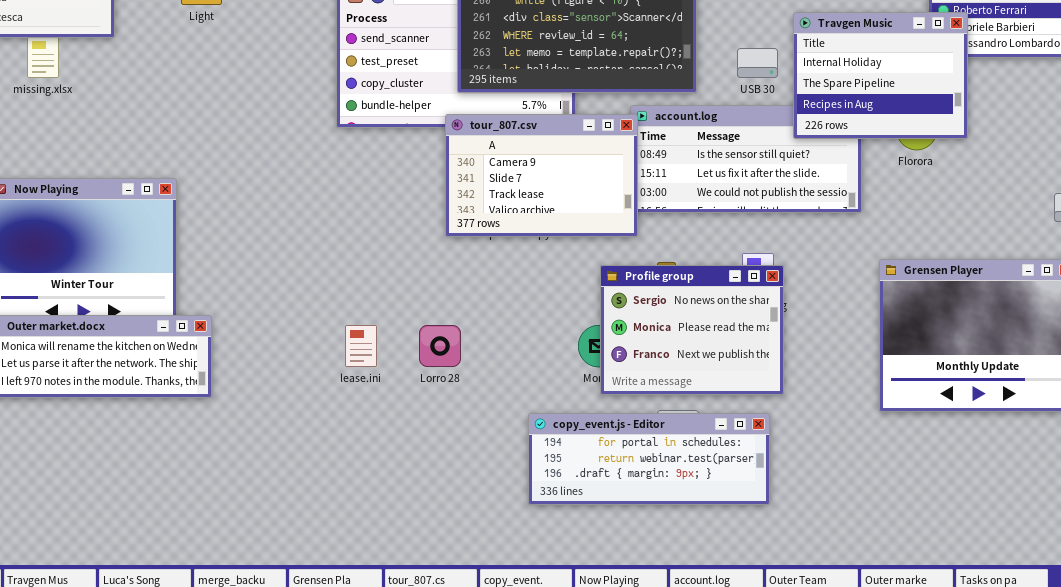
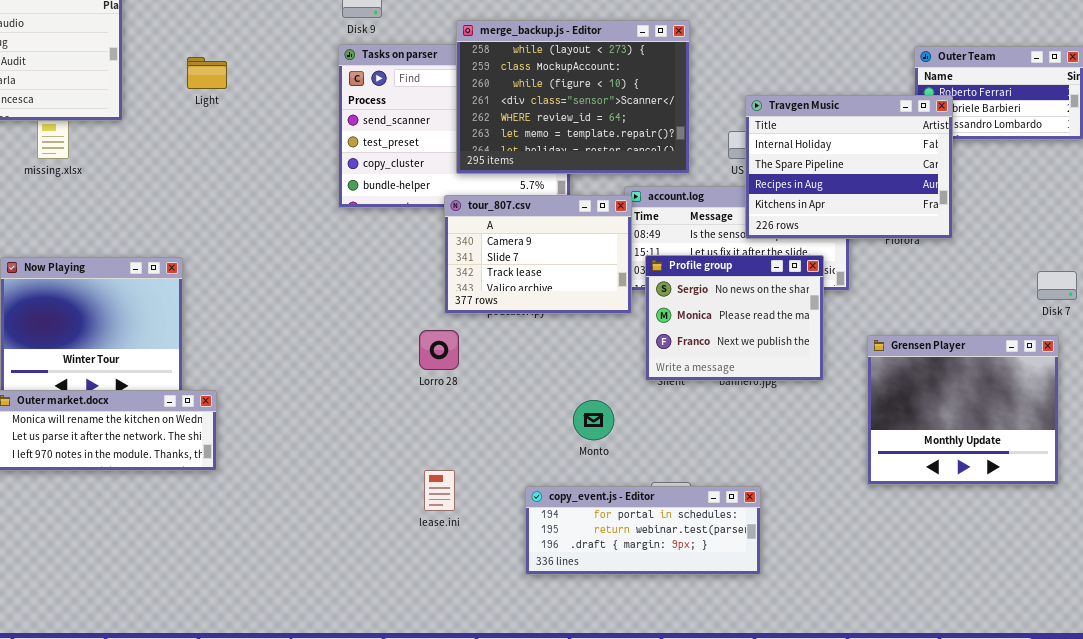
Travgen Music: [793,12,968,139] -> [745,95,953,239], resized
Profile group: [600,265,784,395] -> [645,255,824,381], moved
lease.ini: [345,325,377,367] -> [424,470,455,511], moved
Lorro 28: [419,325,461,367] -> [419,330,459,370], moved

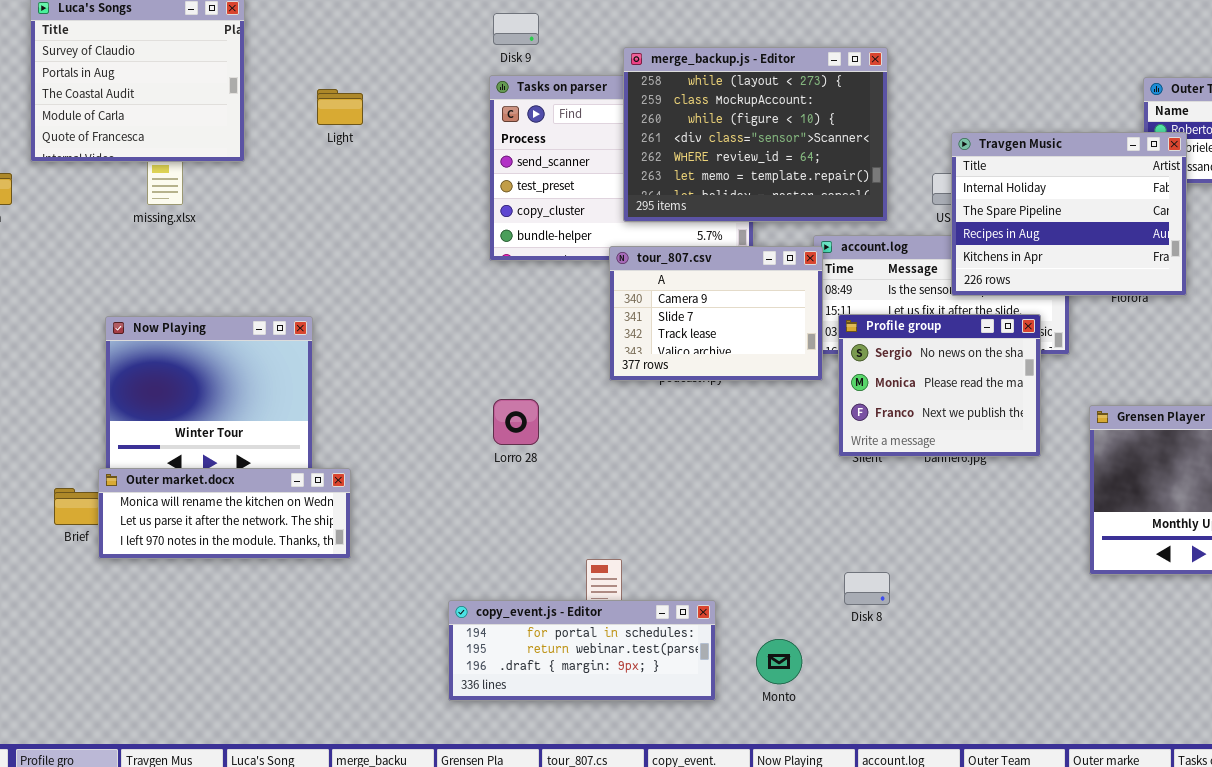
Lorro 28: [419,330,459,370] -> [493,399,539,445], moved
Monto: [573,400,614,440] -> [756,639,802,684], moved
copy_event.js - Editor: [525,486,761,575] -> [448,600,716,701], moved

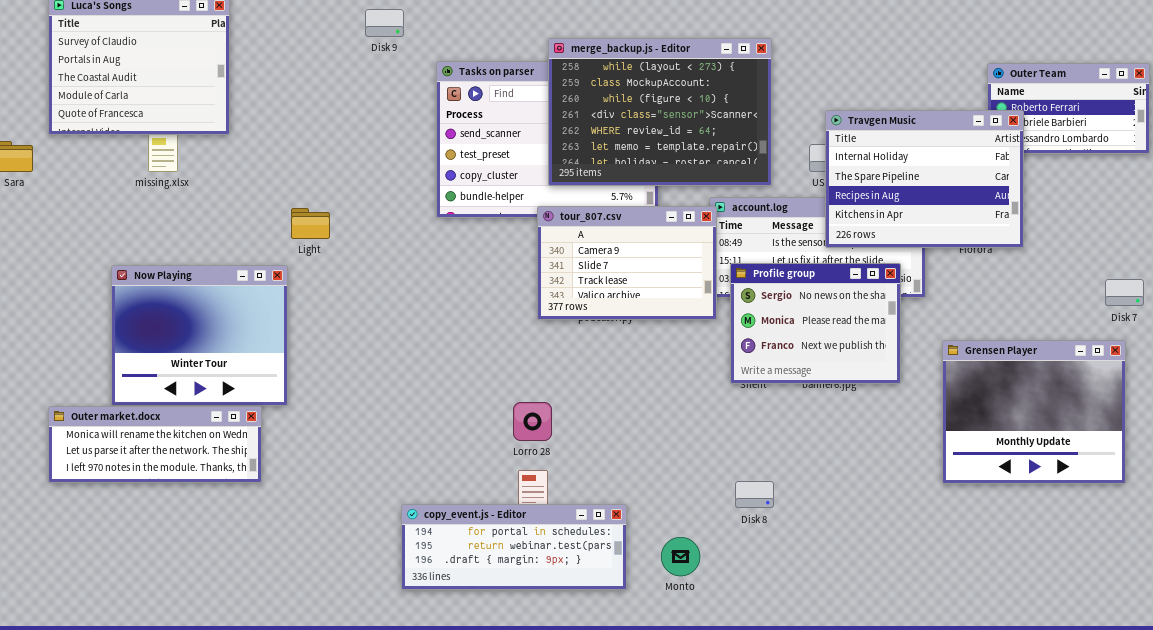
Disk 9: [493,13,539,45] -> [365,9,404,37], moved
Light: [317,89,363,125] -> [291,208,330,239], moved
Lorro 28: [493,399,539,445] -> [513,402,552,441], moved
Outer market.docx: [98,468,351,559] -> [48,406,262,483], moved

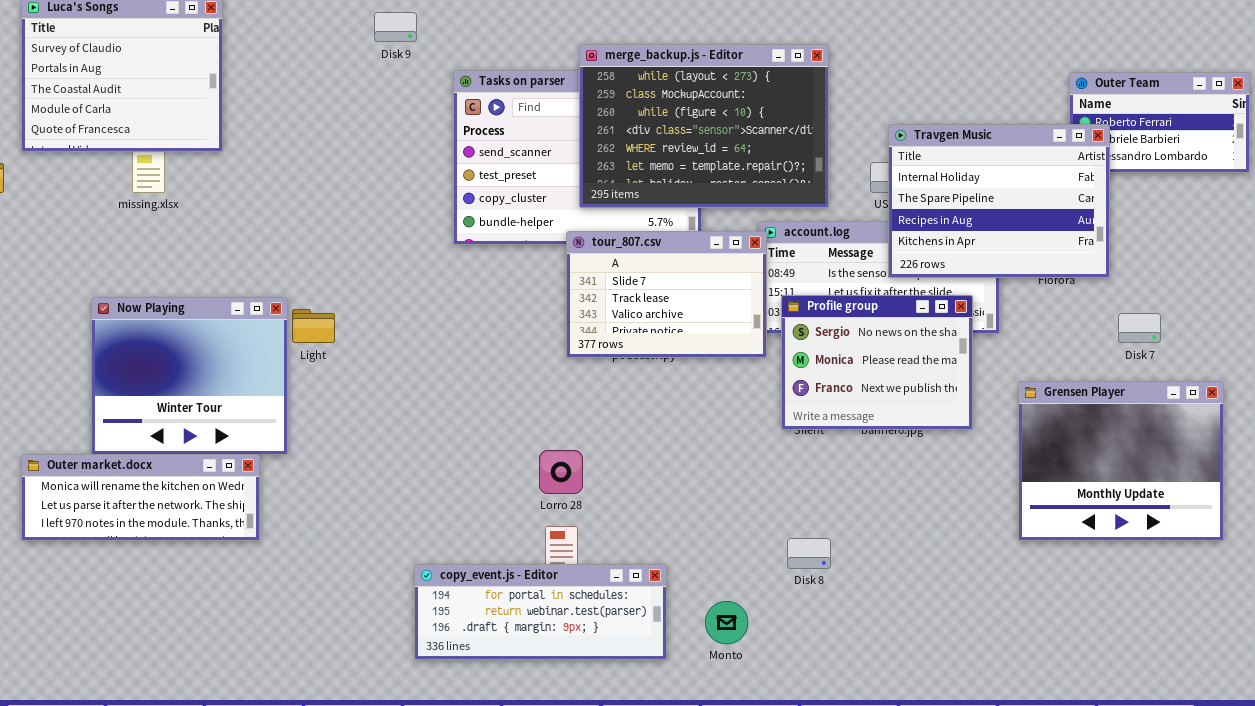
tour_807.csv: [537,206,717,320] -> [566,231,767,358], scrolled down 1 row
Light: [291,208,330,239] -> [292,309,335,343], moved
Disk 7: [1105,279,1144,306] -> [1118,313,1161,343], moved

